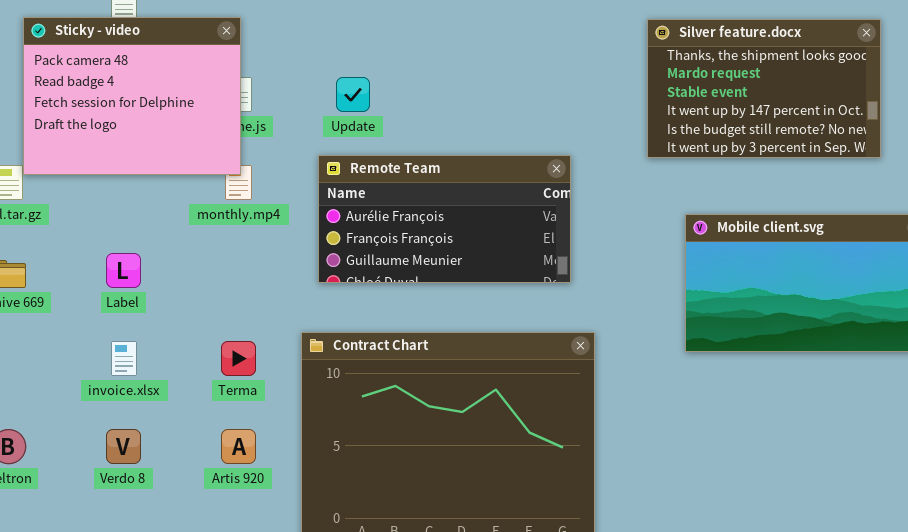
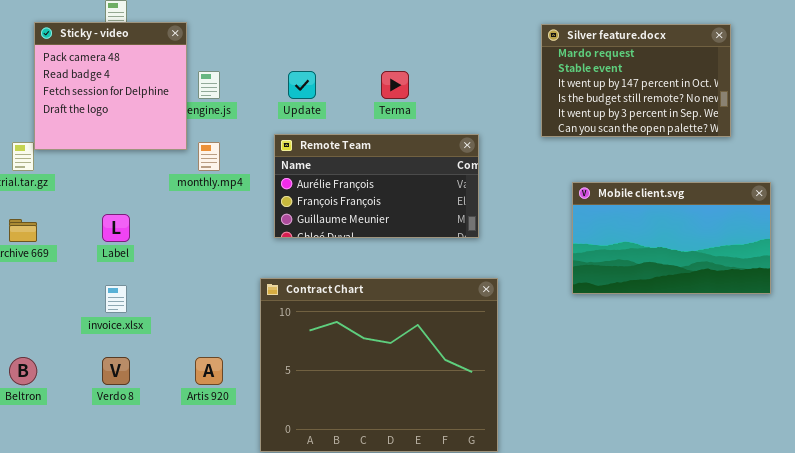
Sticky - video: [23,17,241,175] -> [34,22,187,150], resized
Silver feature.docx: [647,19,881,158] -> [541,24,731,137], scrolled down 1 row
Terma: [221,341,256,376] -> [381,71,409,99], moved

